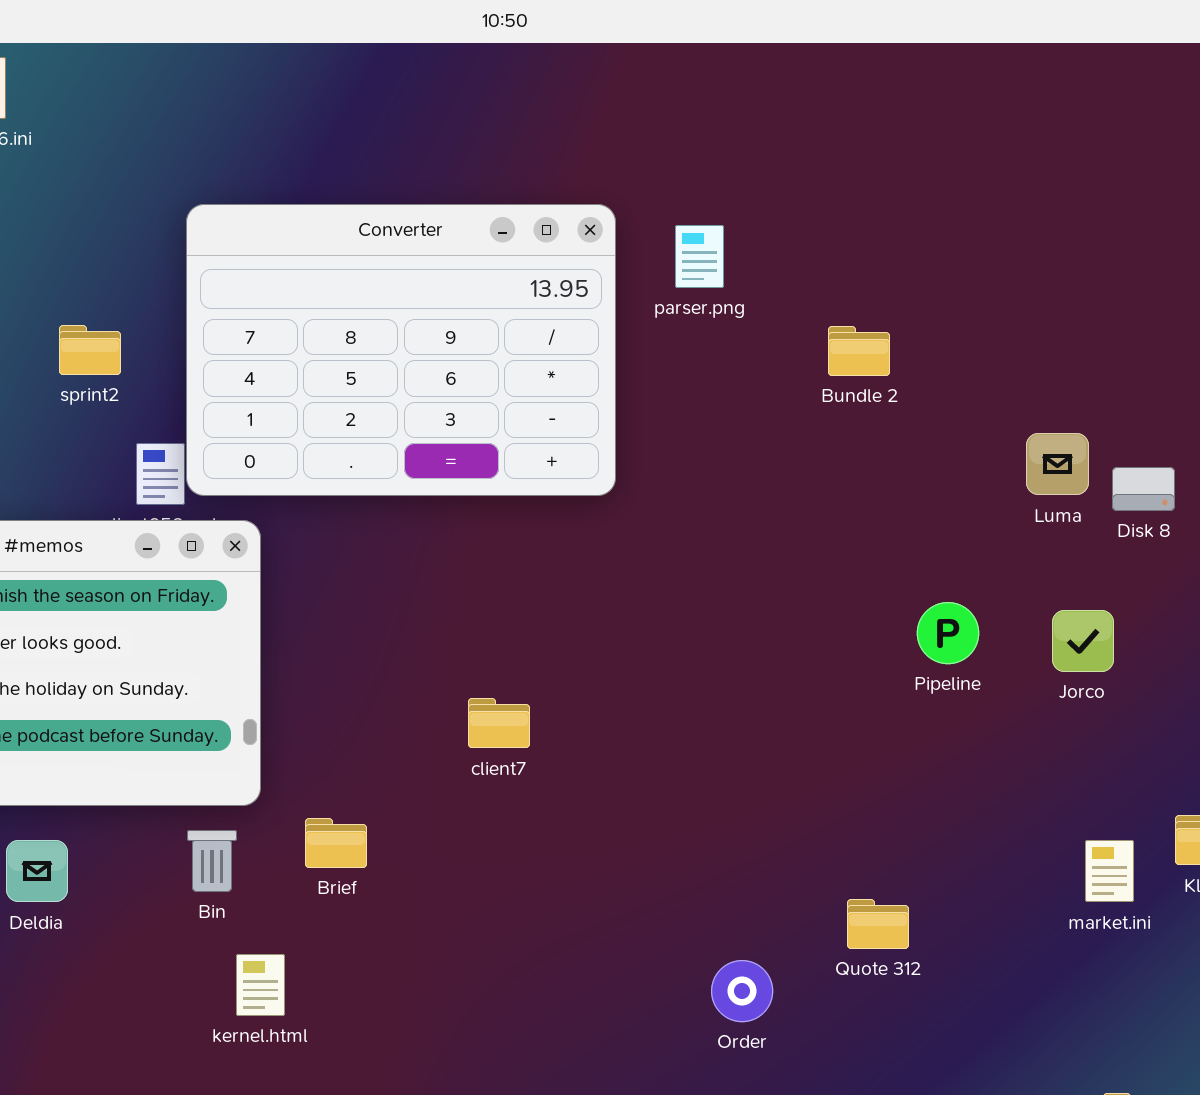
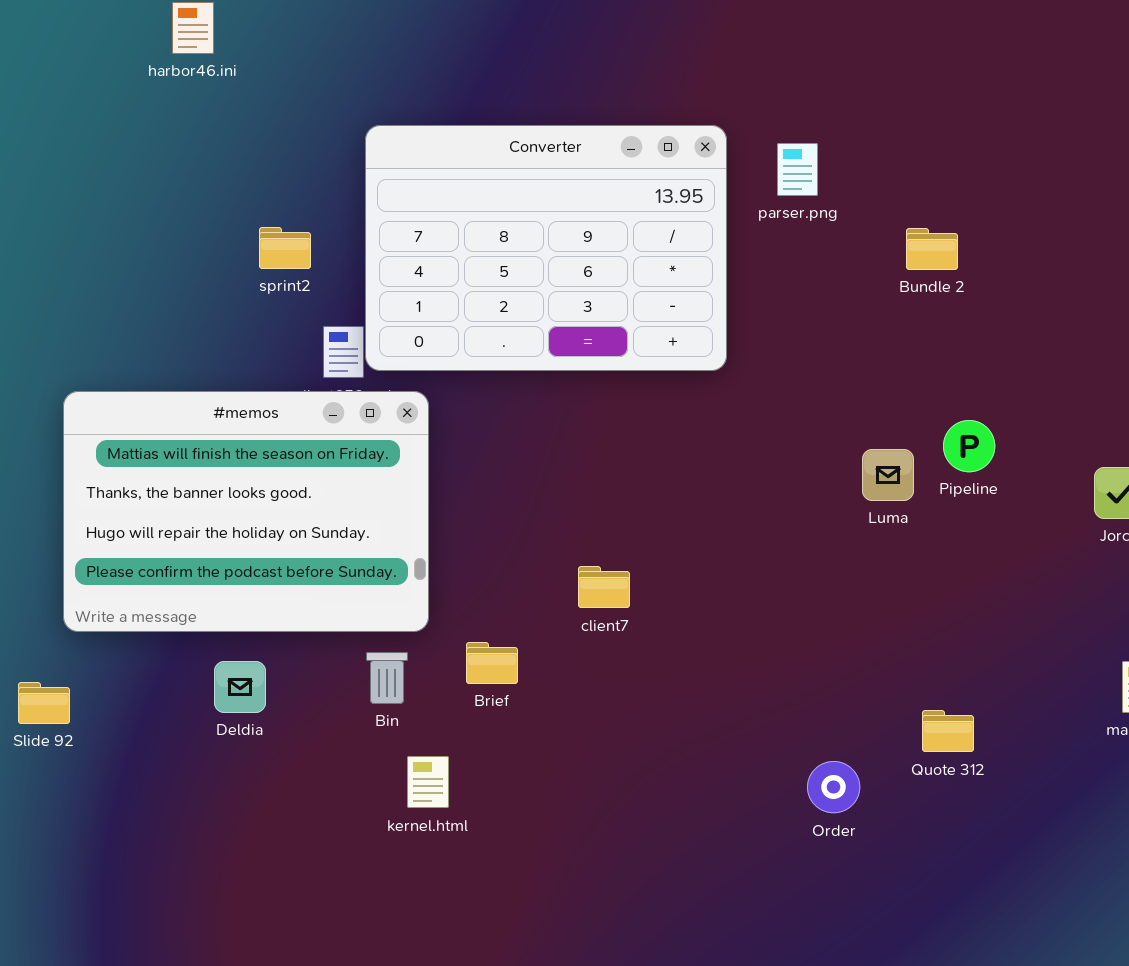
Luma: [1026,433,1089,495] -> [862,449,914,501], moved
Pipeline: [917,602,979,664] -> [943,420,995,472], moved
client7: [468,698,530,748] -> [578,566,630,608], moved

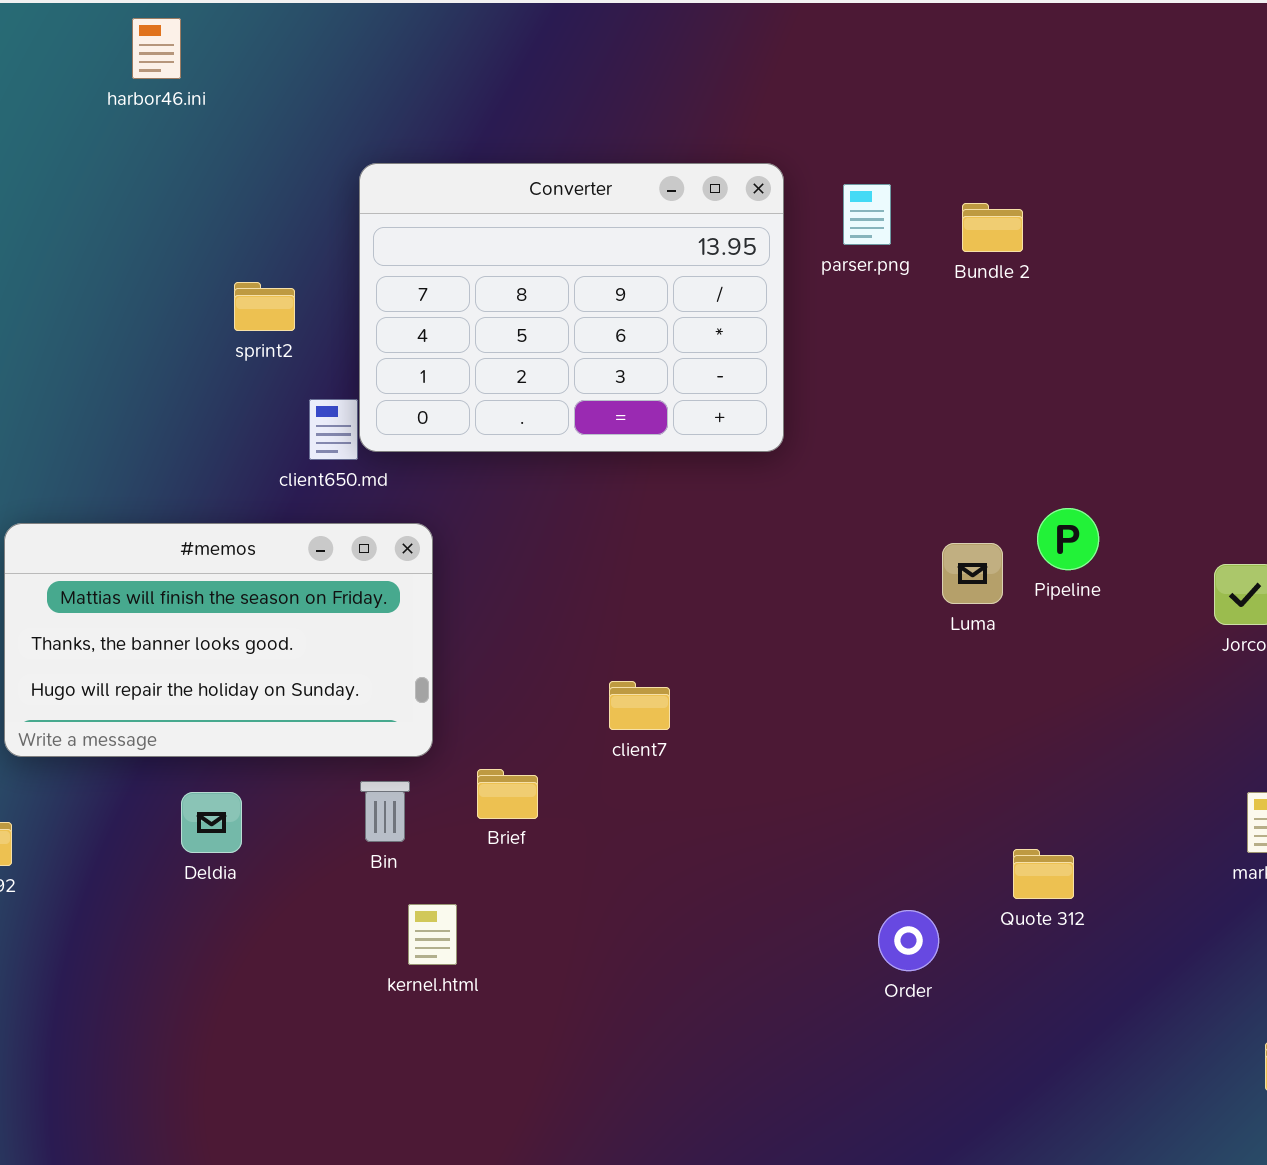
Bundle 2: [906,228,958,270] -> [962,203,1023,252], moved
#memos: [63,391,429,632] -> [4,523,433,757], resized

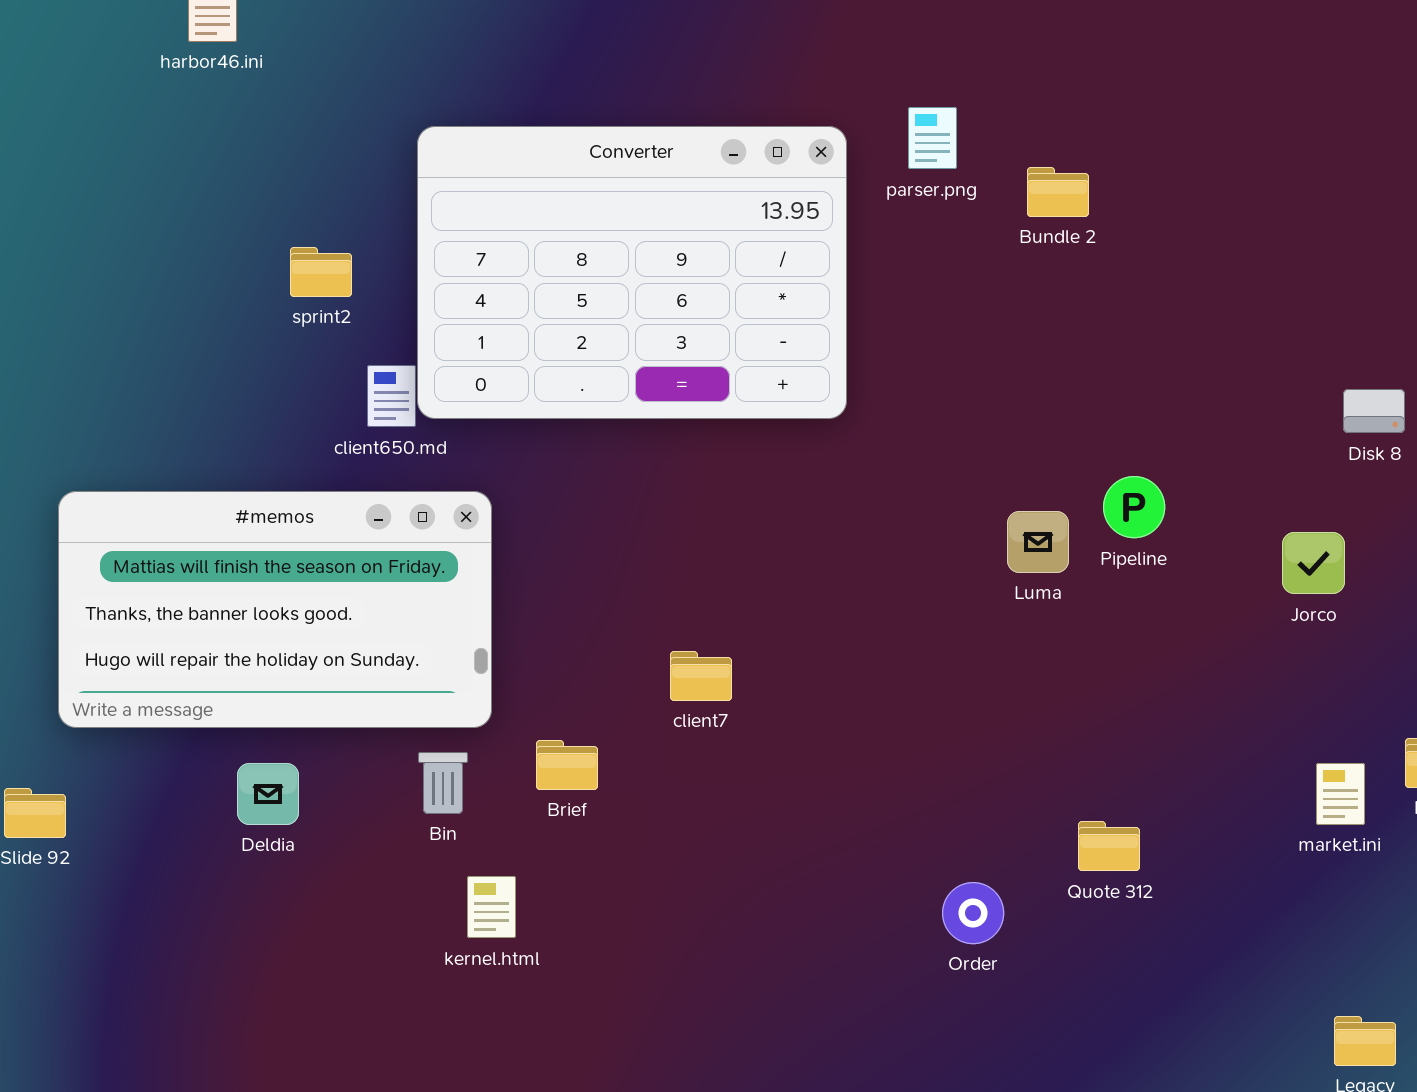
parser.png: [843,184,891,245] -> [908,107,957,169], moved

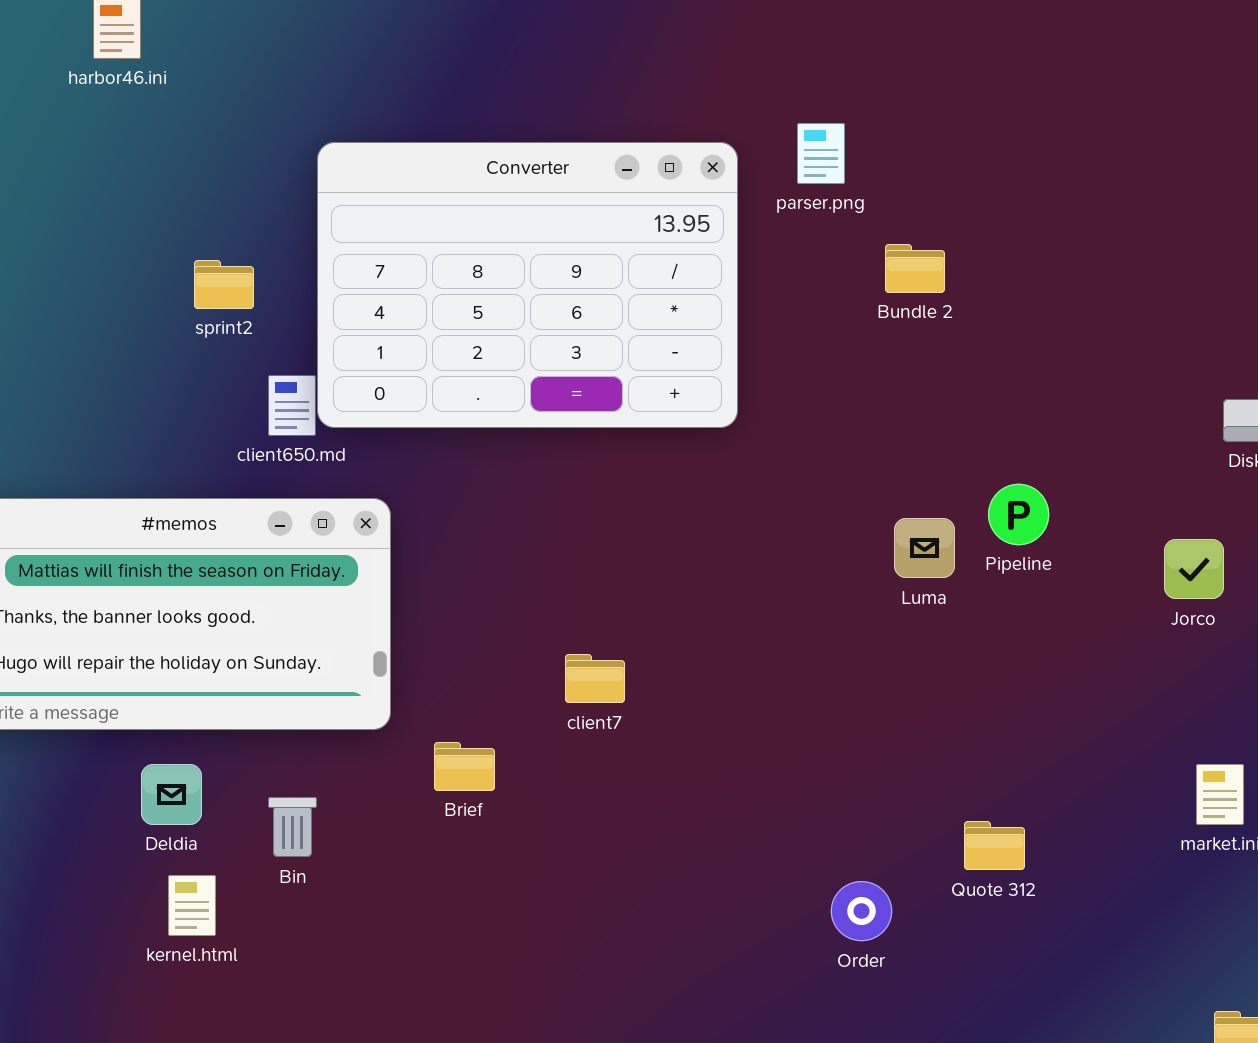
Bundle 2: [1027,167,1089,217] -> [885,244,945,293], moved
Bin: [418,752,468,814] -> [268,797,317,857], moved
kernel.html: [467,876,516,938] -> [168,875,216,936], moved

